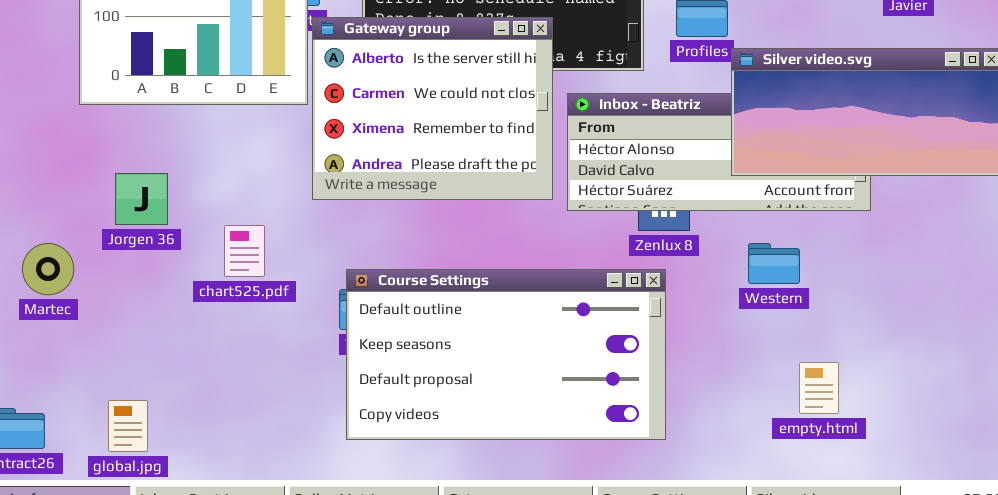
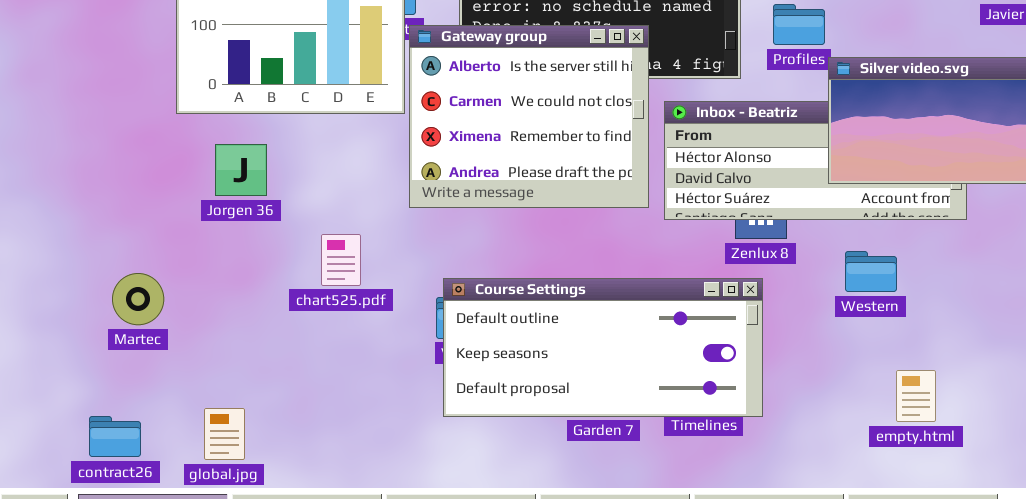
Jorgen 36: [115,173,168,225] -> [215,144,267,196], moved
Martec: [22,243,74,295] -> [112,273,164,325], moved
Course Settings: [346,269,666,440] -> [443,278,763,417], resized

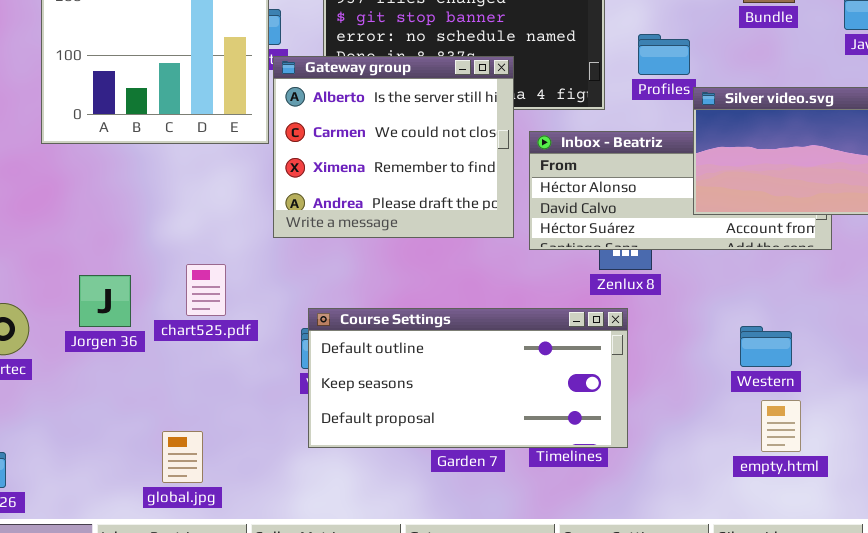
Jorgen 36: [215,144,267,196] -> [79,275,131,327], moved
Western: [845,251,897,292] -> [740,326,792,367], moved
global.jpg: [204,408,245,460] -> [162,431,203,483], moved

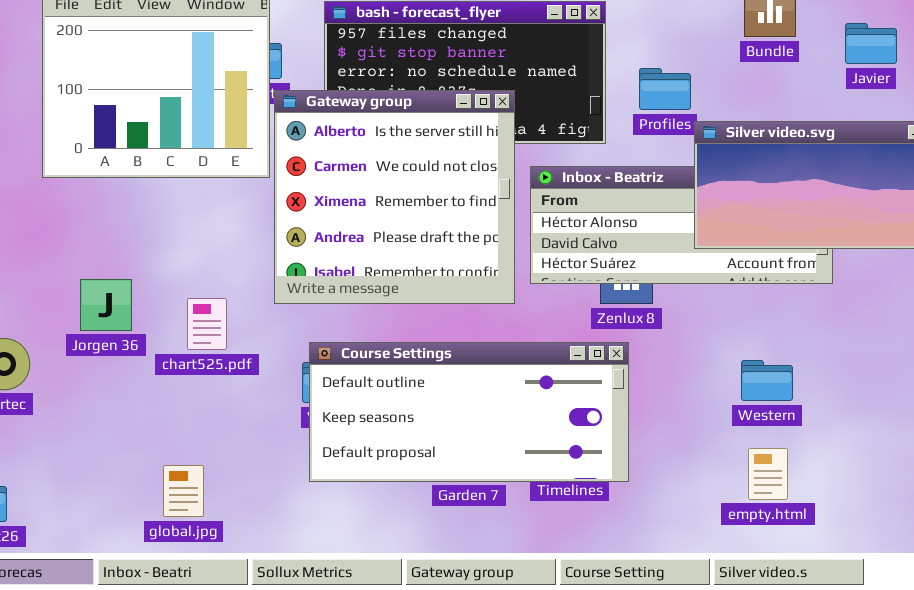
Gateway group: [273,56,514,238] -> [274,90,515,304], resized
Jorgen 36: [79,275,131,327] -> [80,279,132,331], moved
empty.html: [761,400,801,452] -> [748,448,788,500], moved

